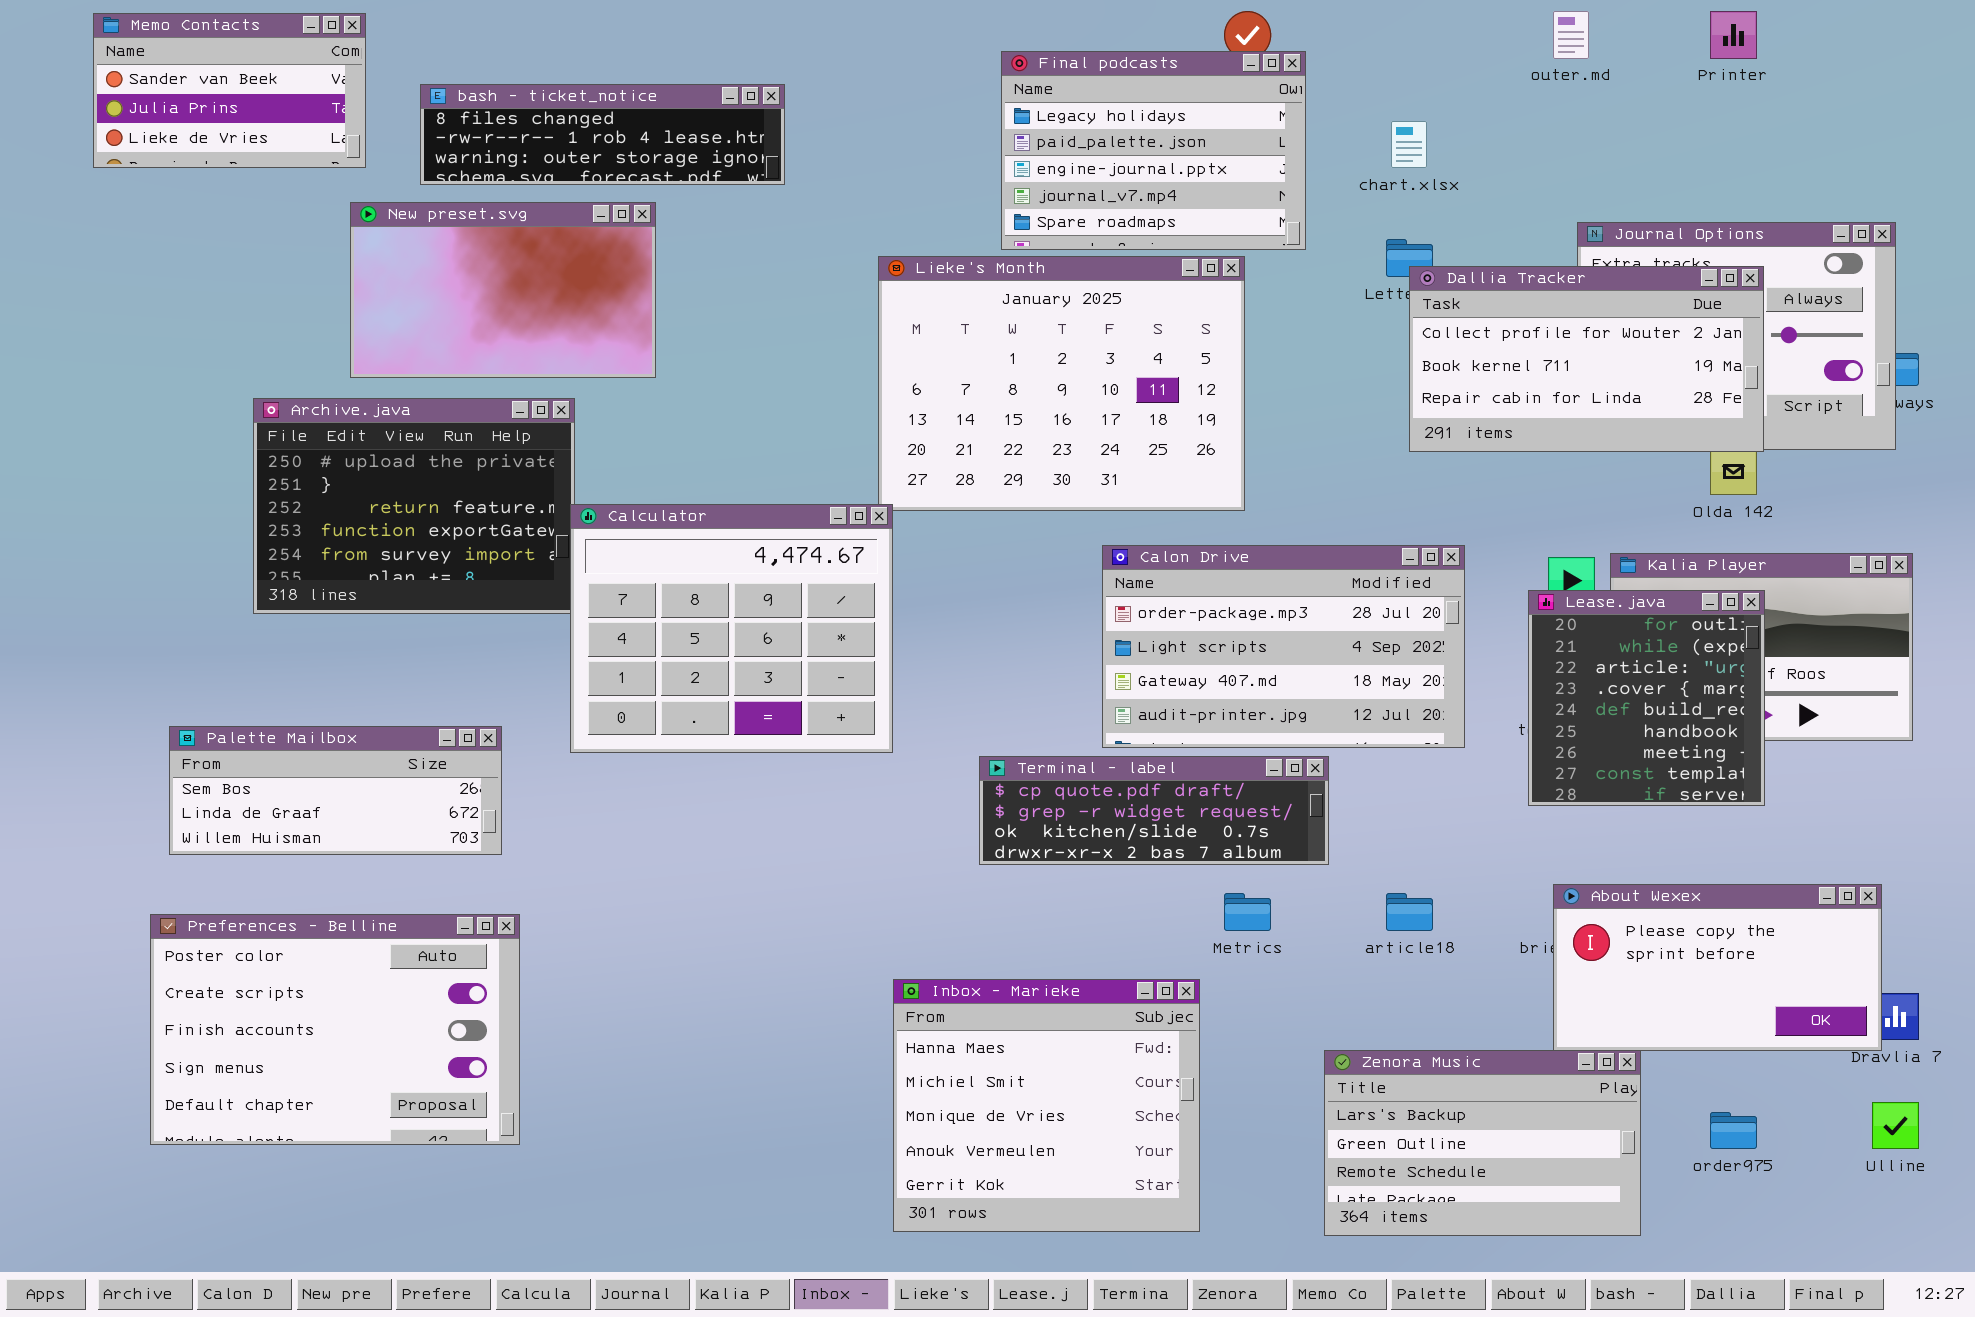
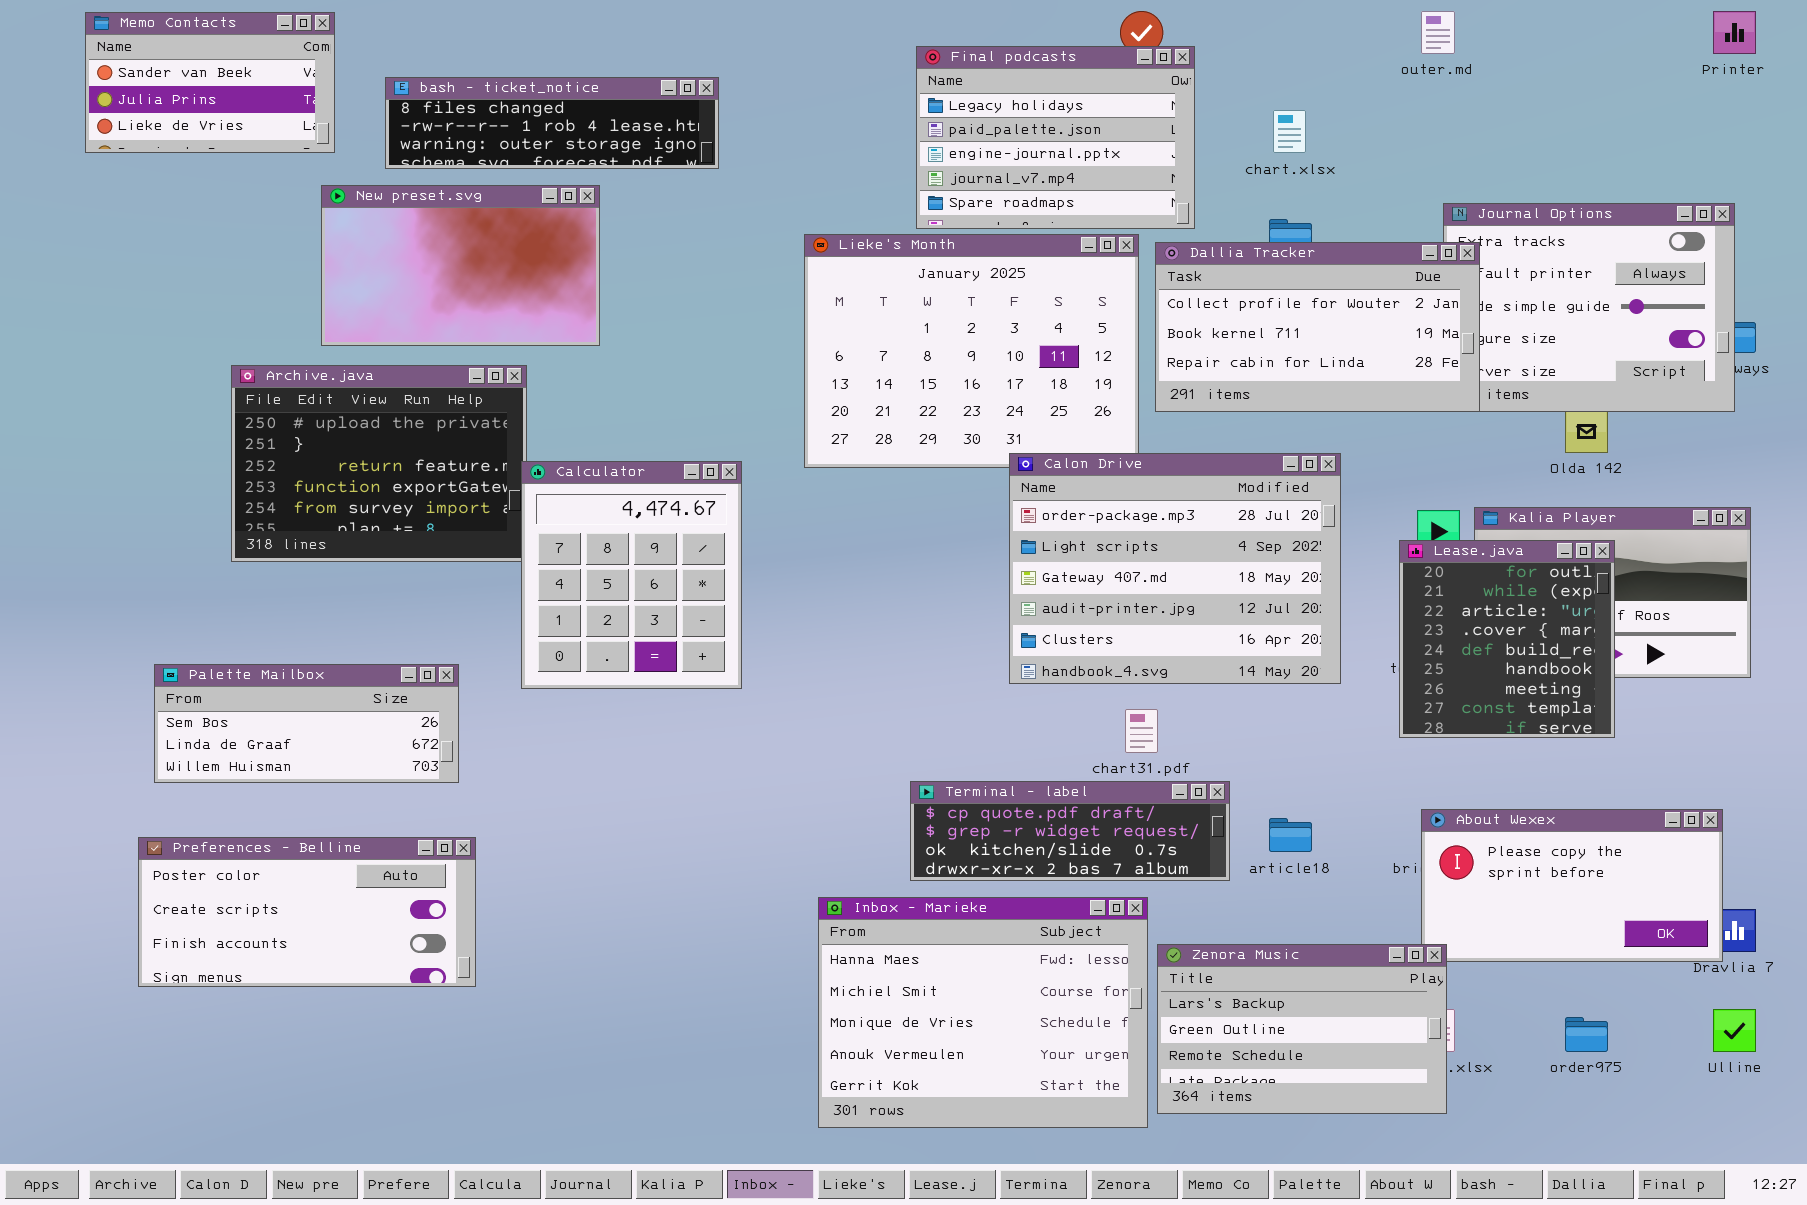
Printer: [1710,11,1757,59] -> [1713,11,1756,54], moved
Dallia Tracker: [1409,266,1764,452] -> [1155,242,1480,412], moved
Calculator: [570,504,893,753] -> [521,461,742,689], resized
Calon Drive: [1102,545,1465,748] -> [1009,453,1341,684], resized
Terminal - label: [979,756,1329,865] -> [910,781,1230,881], moved
Preferences - Belline: [150,914,520,1145] -> [138,837,476,987], resized
Inbox - Marieke: [893,979,1200,1232] -> [818,897,1148,1128], resized
Zenora Music: [1324,1050,1641,1236] -> [1157,944,1447,1114], moved

